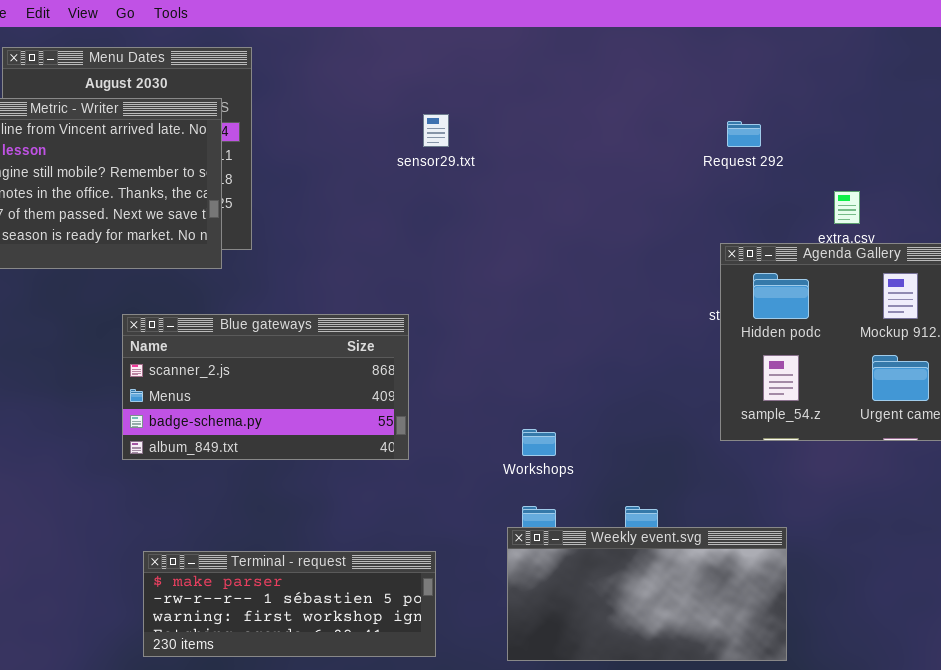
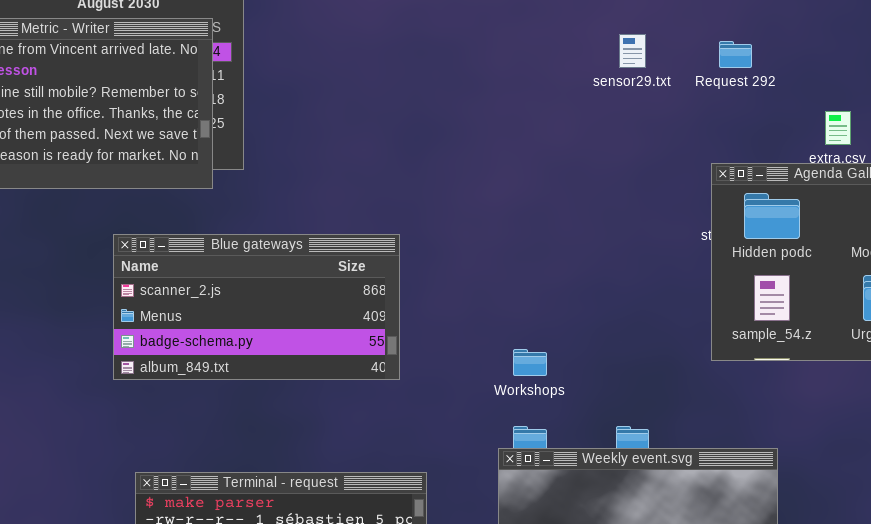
sensor29.txt: [423,114,449,147] -> [619,34,646,68], moved

